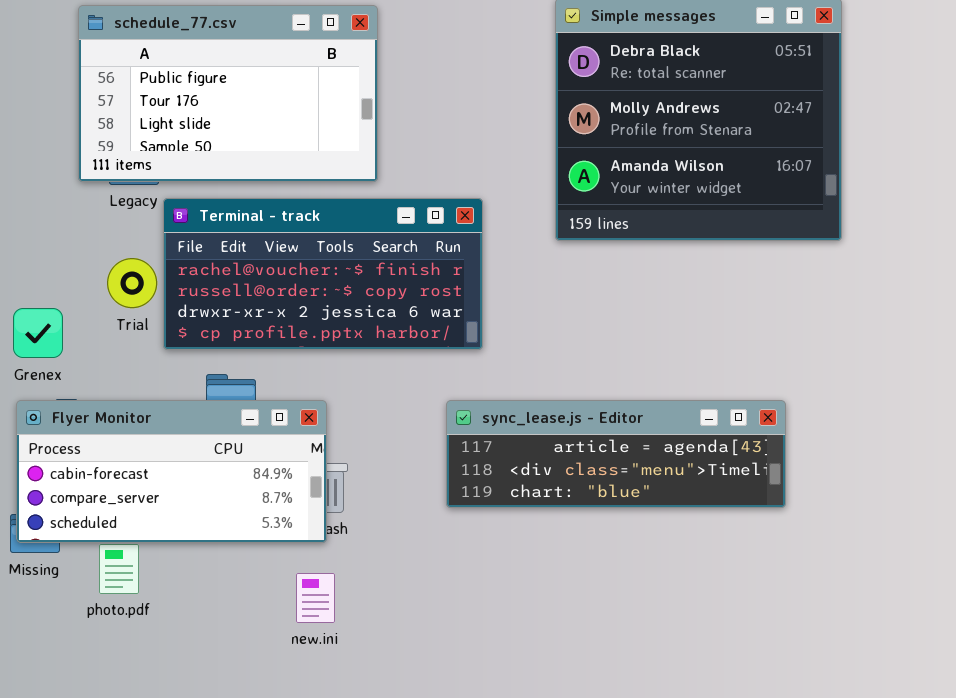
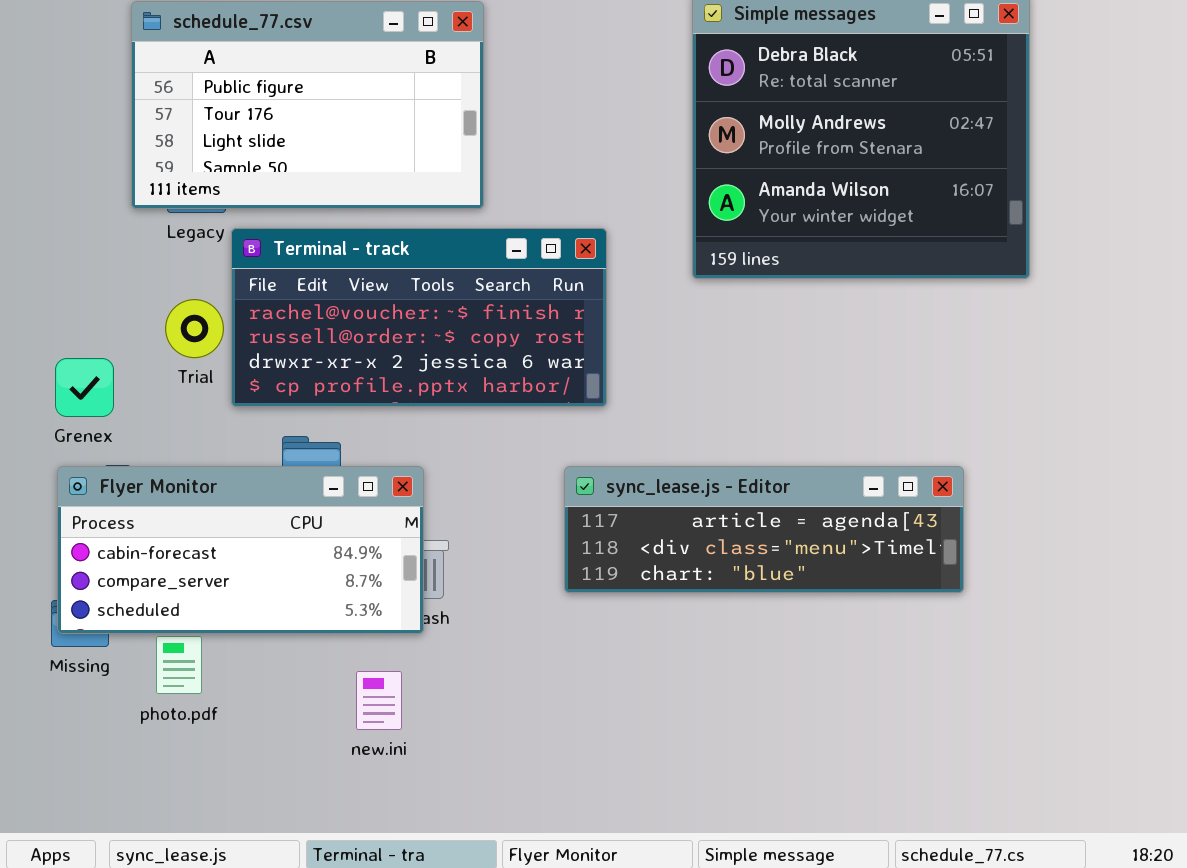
new.ini: [296,573,335,623] -> [356,671,402,730], moved

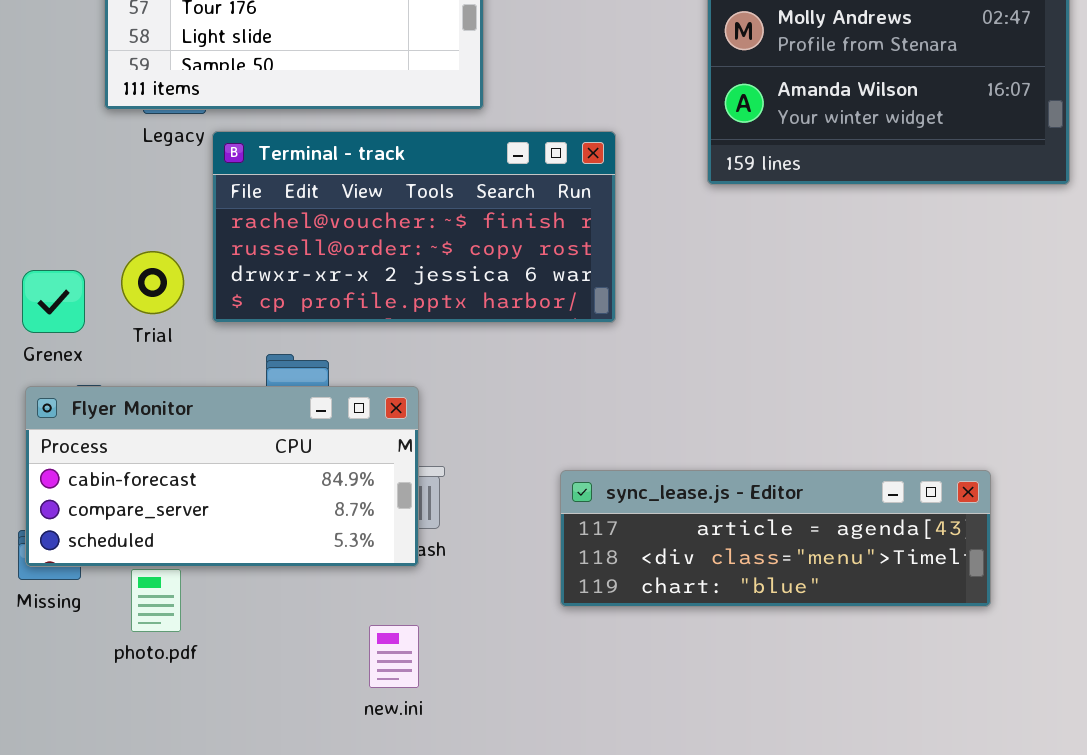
Trial: [165,299,224,358] -> [121,251,184,314], moved
sync_lease.js - Editor: [564,466,964,593] -> [560,470,991,607], moved
new.ini: [356,671,402,730] -> [369,625,419,688], moved

